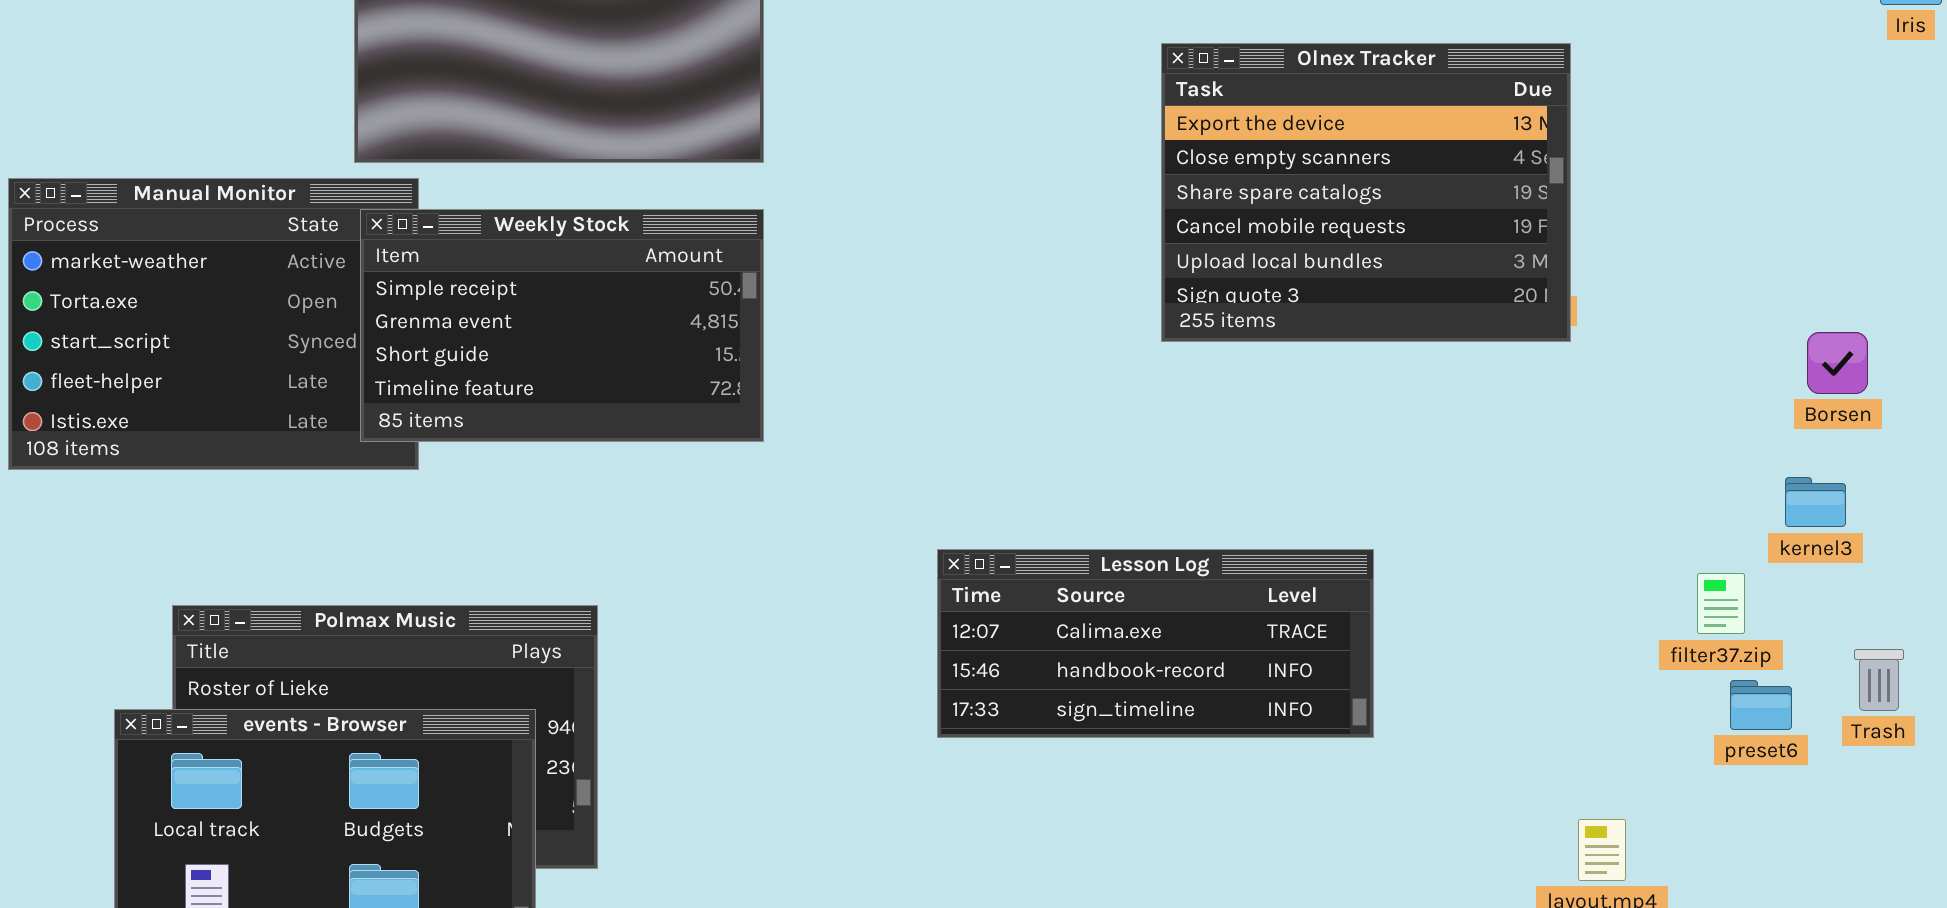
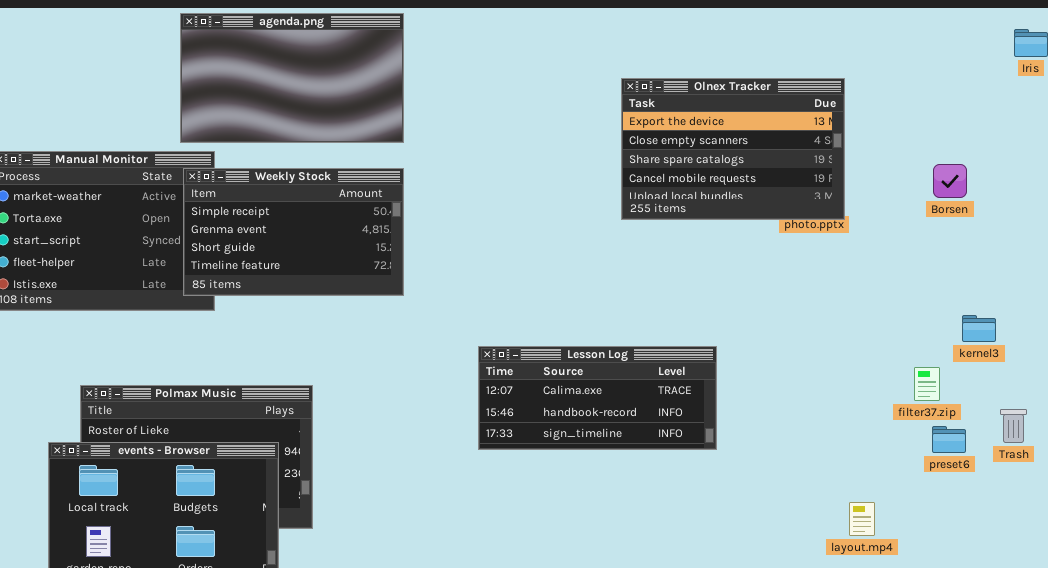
Olnex Tracker: [1161,43,1571,342] -> [621,78,845,220], resized
Borsen: [1807,332,1868,394] -> [933,164,967,198], moved
Lesson Log: [937,549,1374,738] -> [478,346,717,450], moved

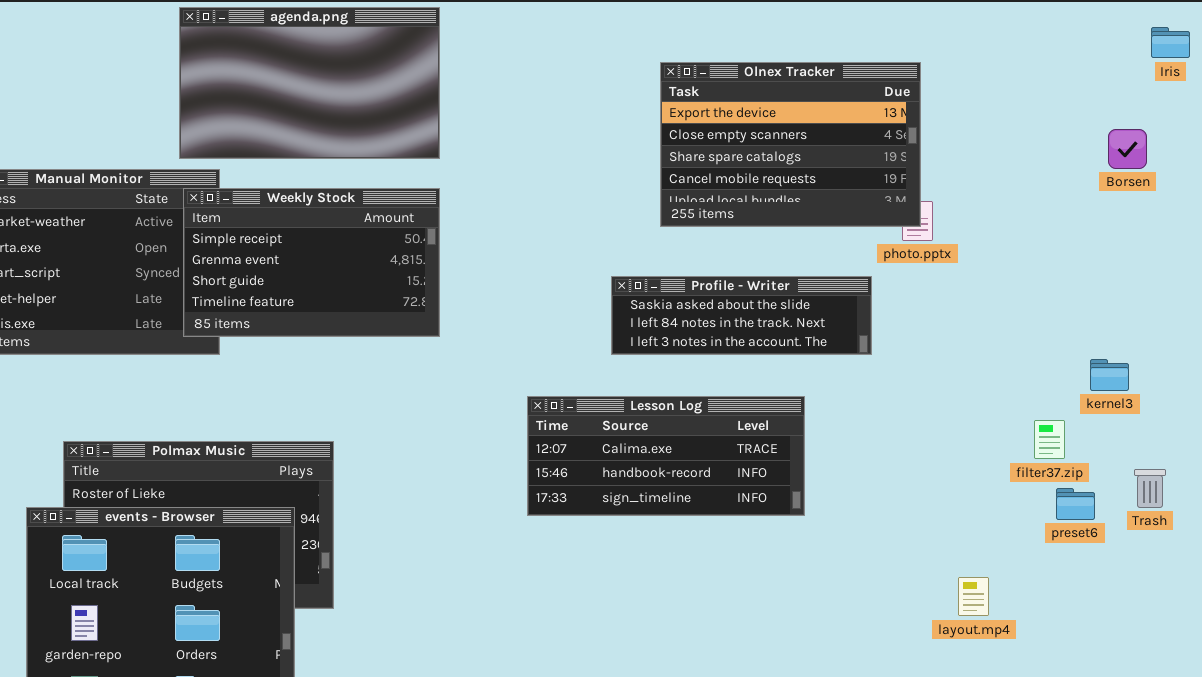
Olnex Tracker: [621,78,845,220] -> [660,62,921,227], moved
Borsen: [933,164,967,198] -> [1108,129,1147,169], moved
Profile - Writer: none -> [611,276,872,355], opened

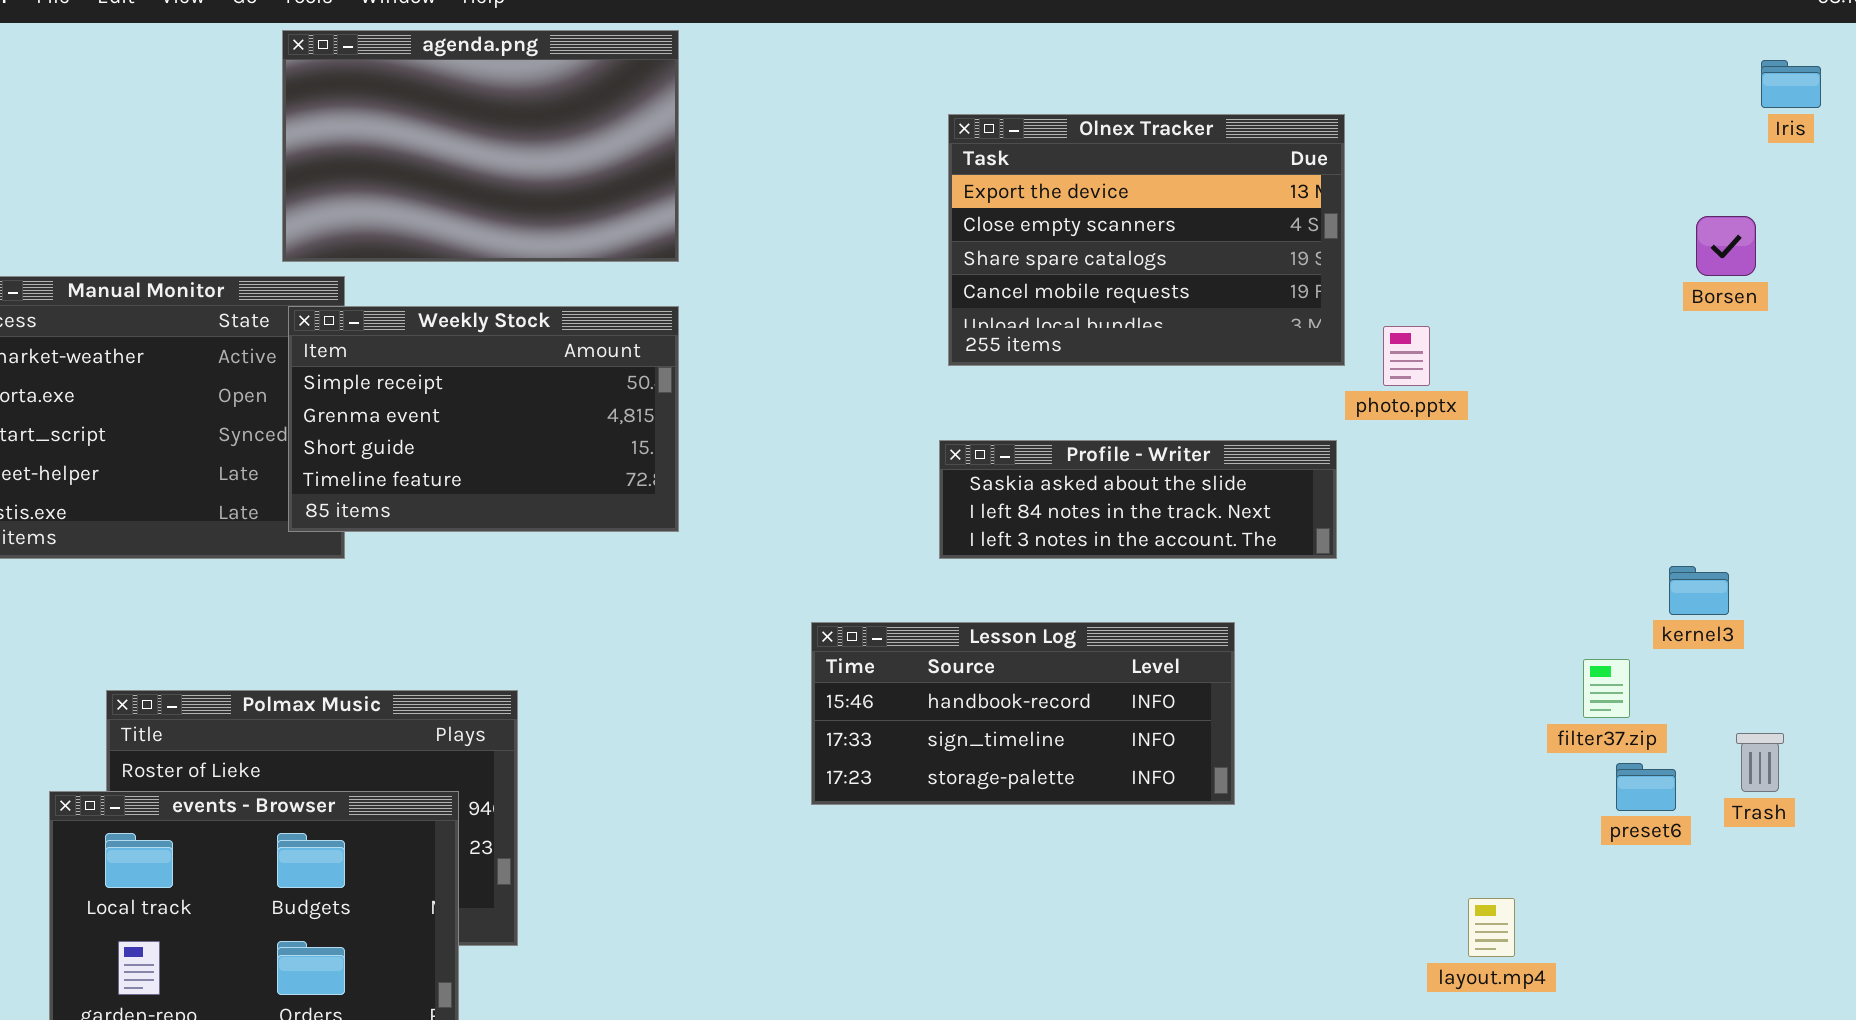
Olnex Tracker: [660,62,921,227] -> [948,114,1345,366], moved
Lesson Log: [527,396,805,516] -> [811,622,1235,805], scrolled down 1 row

